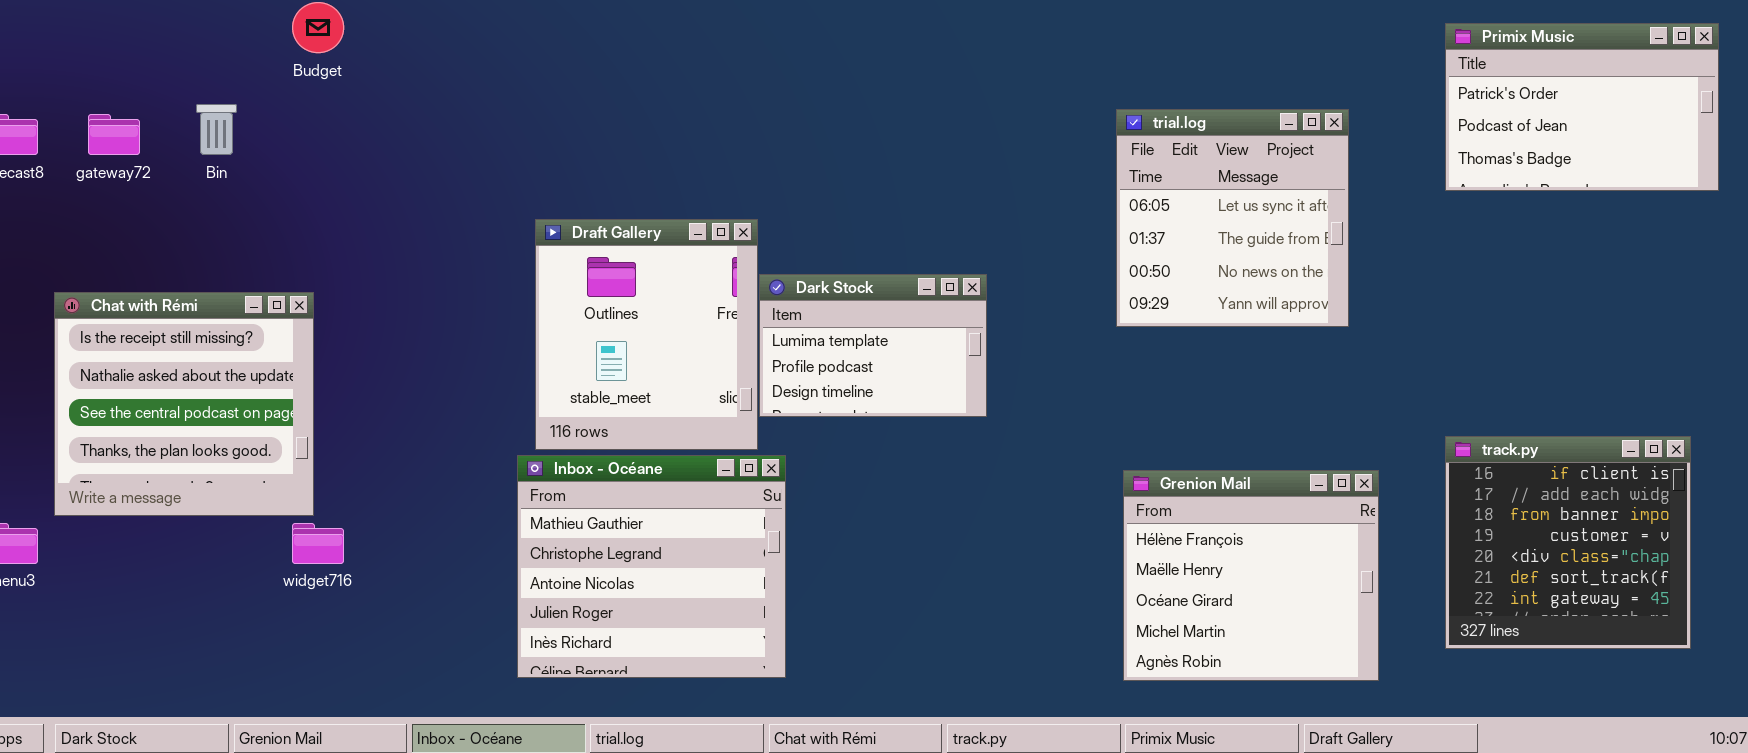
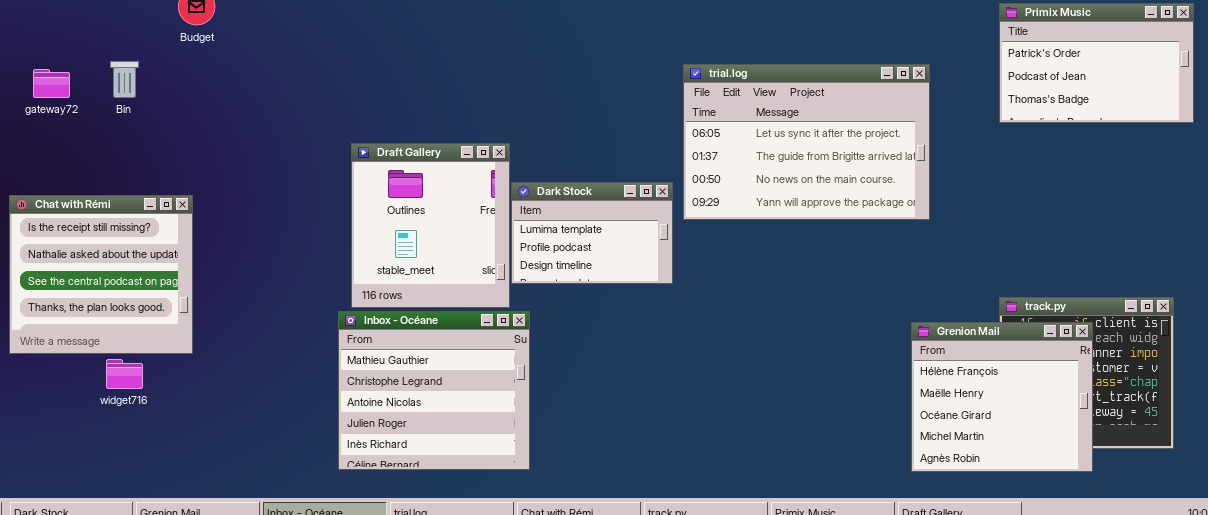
trial.log: [1116,109,1349,327] -> [683,64,930,220], resized
Grenion Mail: [1123,470,1379,681] -> [911,322,1093,472], moved
widget716: [292,523,344,564] -> [106,359,143,389], moved

